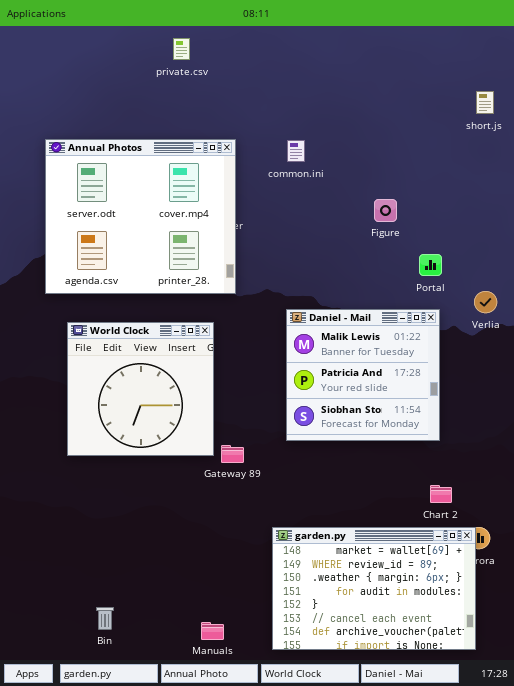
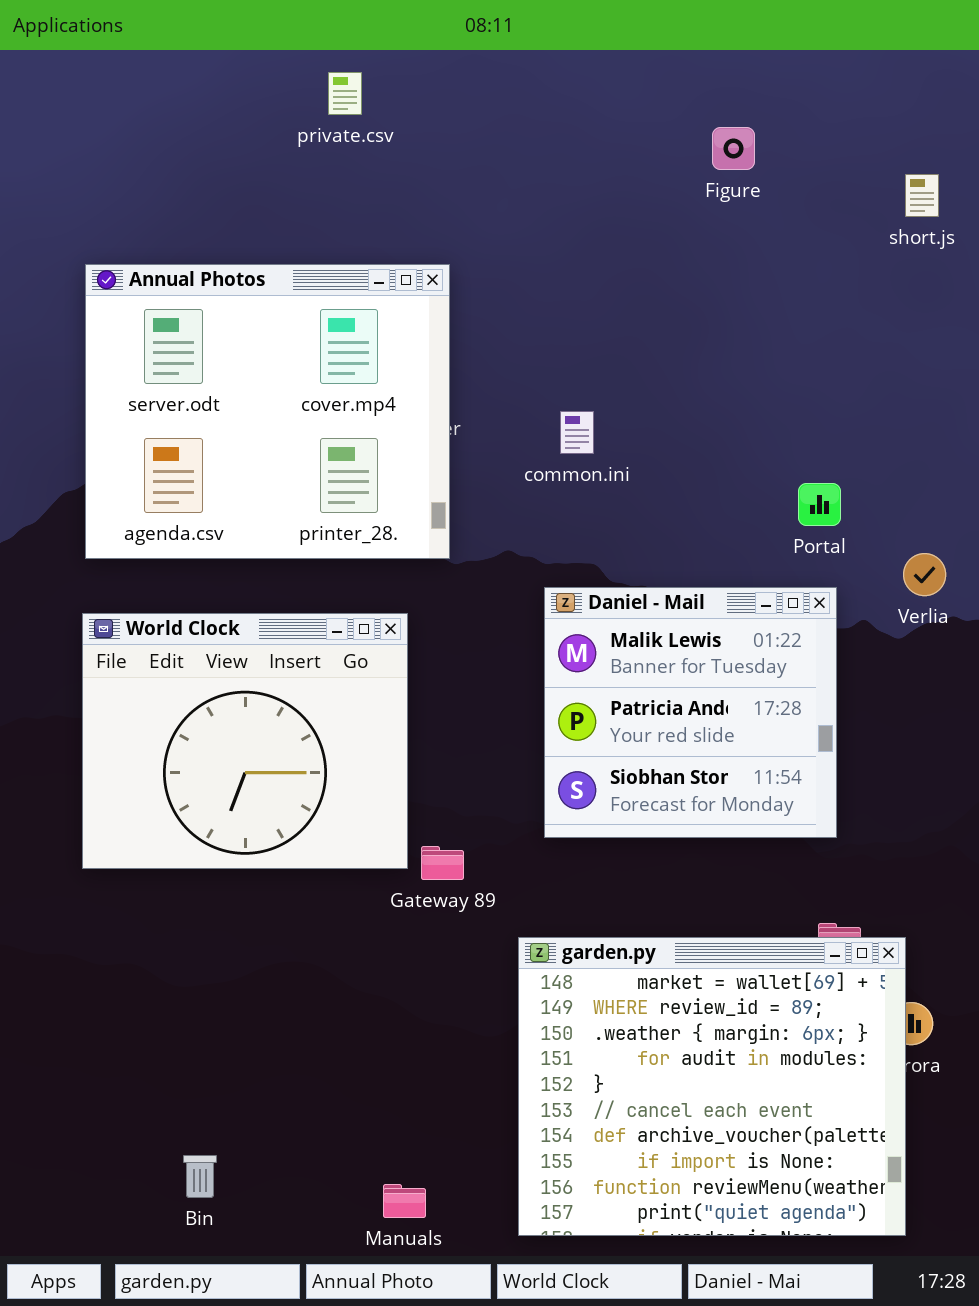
common.ini: [287,140,305,162] -> [560,411,594,454], moved
Figure: [374,199,397,222] -> [712,127,755,170], moved
World Clock: [67,322,214,456] -> [82,613,408,869], resized
garden.py: [272,527,476,650] -> [518,937,906,1236], resized

